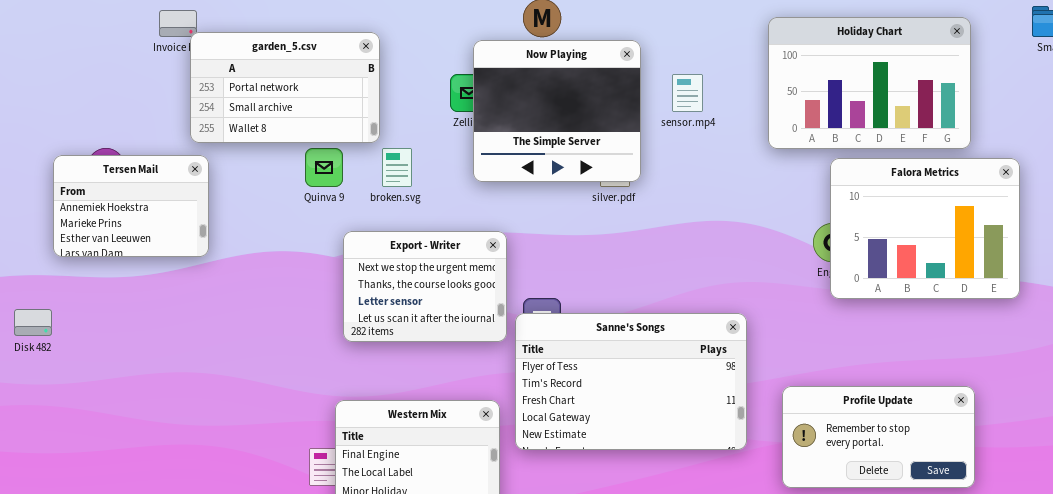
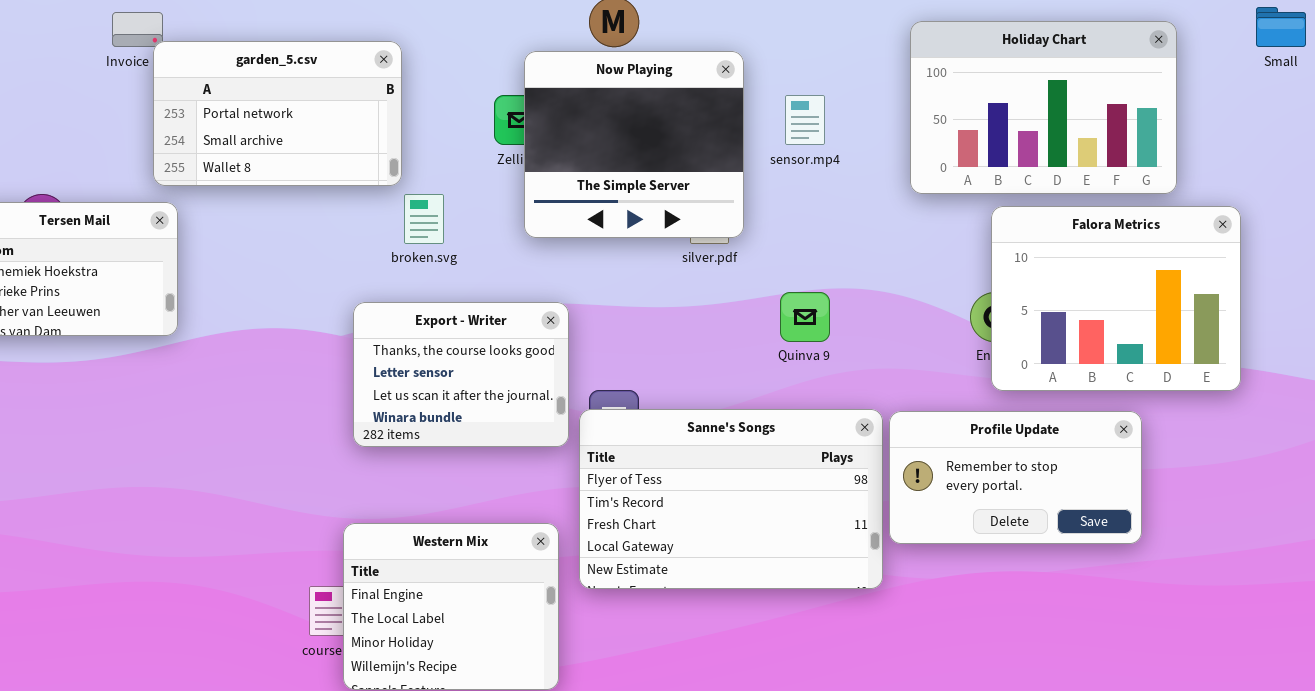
Quinva 9: [305,148,343,187] -> [780,292,830,342], moved
Export - Writer: [343,231,507,342] -> [353,302,569,447], scrolled down 1 row
Profile Update: [782,386,975,488] -> [889,411,1142,544], moved

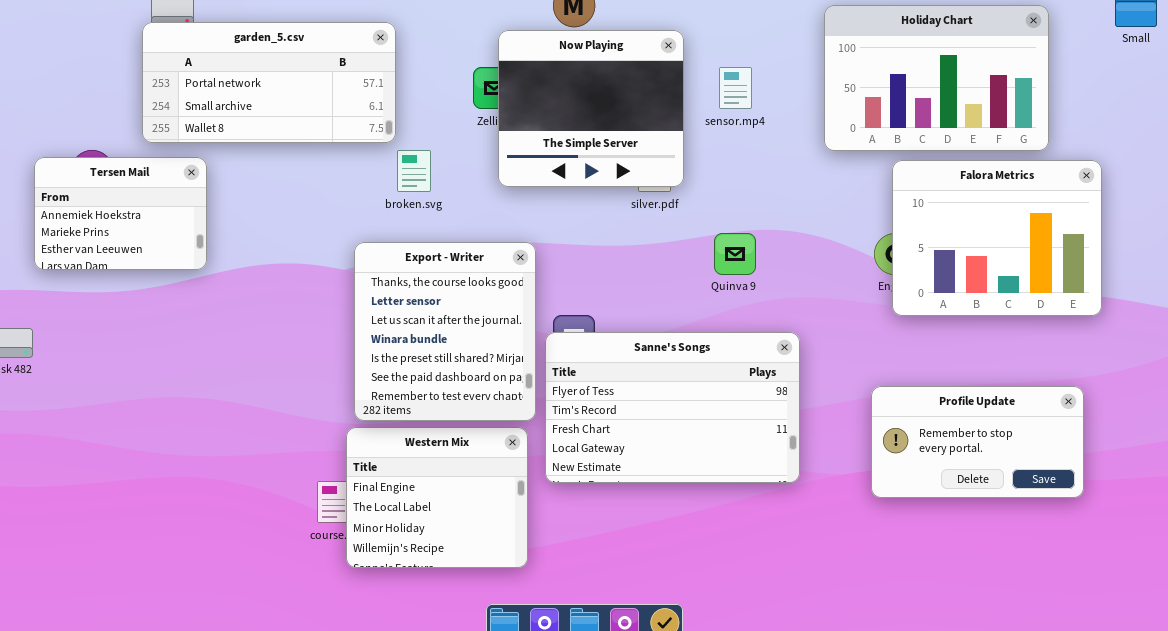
garden_5.csv: [153,41,402,186] -> [142,22,396,143], resized
Export - Writer: [353,302,569,447] -> [354,242,536,421], resized
Profile Update: [889,411,1142,544] -> [871,386,1084,498], moved

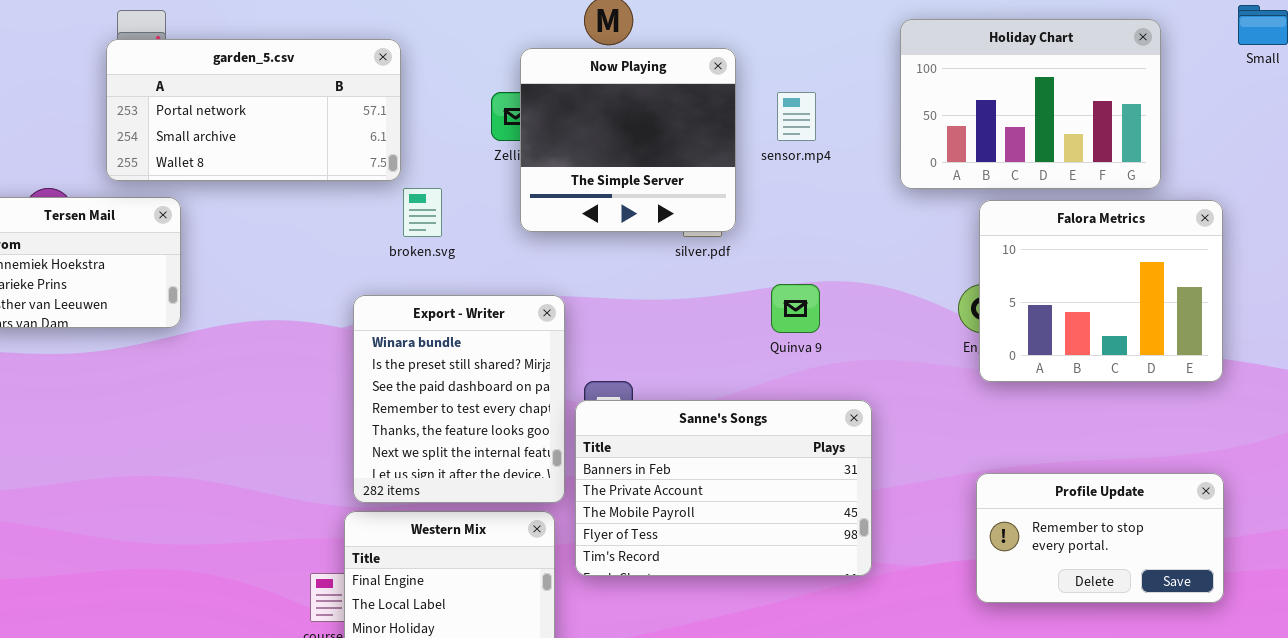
Export - Writer: [354,242,536,421] -> [353,295,565,503], scrolled down 3 rows
Sanne's Songs: [545,332,800,483] -> [575,400,872,576], scrolled up 3 rows
Profile Update: [871,386,1084,498] -> [976,473,1224,603], moved

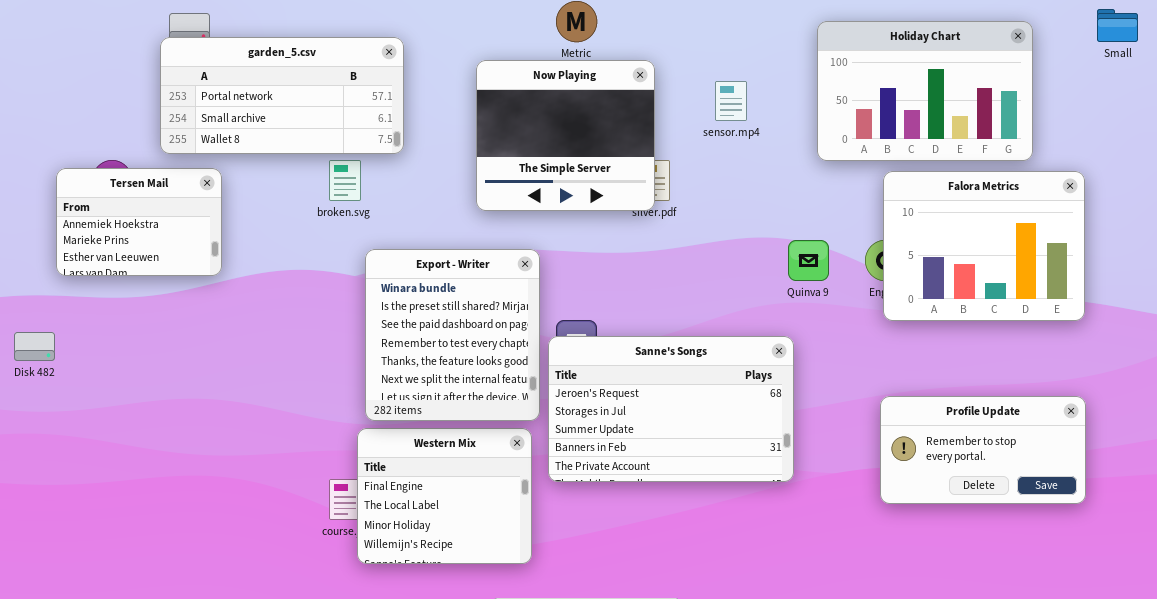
Now Playing: [520,48,736,232] -> [476,60,655,211], moved
broken.svg: [403,188,442,237] -> [329,160,361,201], moved
Quinva 9: [771,284,820,333] -> [788,240,829,281], moved
Sanne's Songs: [575,400,872,576] -> [548,336,794,482], scrolled up 3 rows

